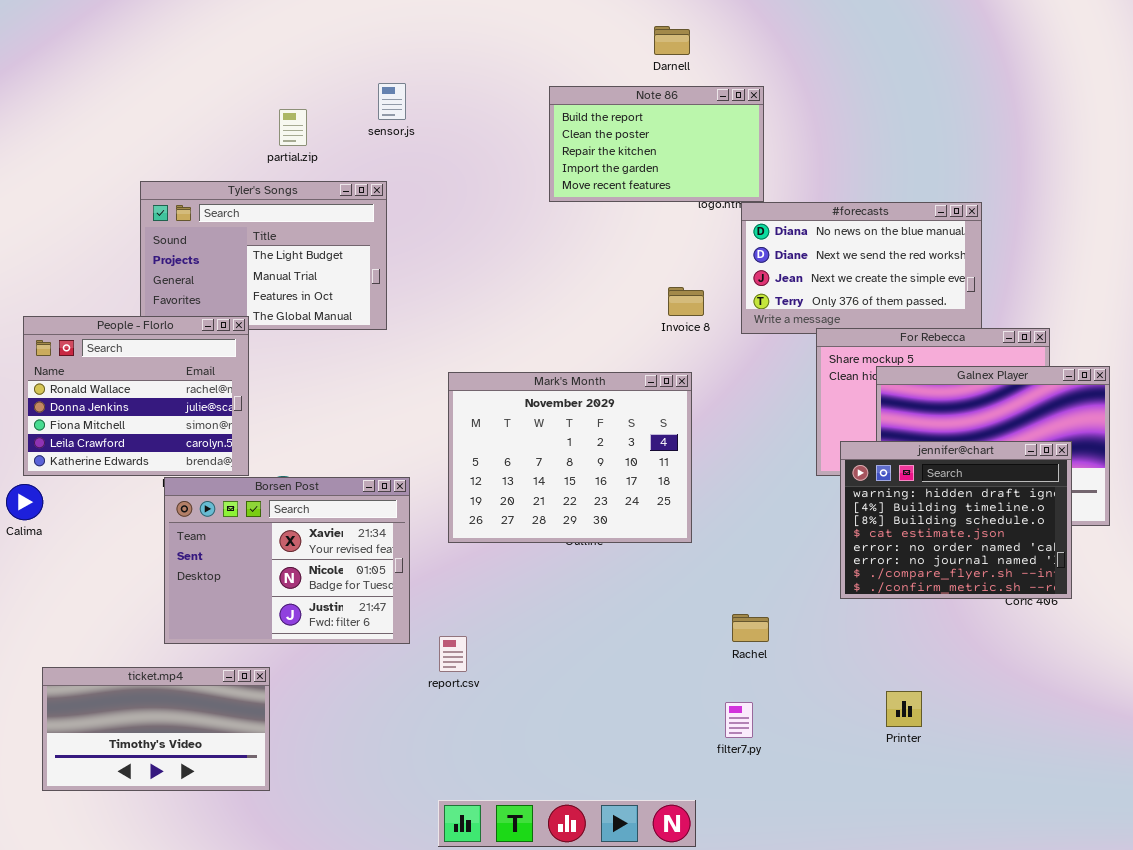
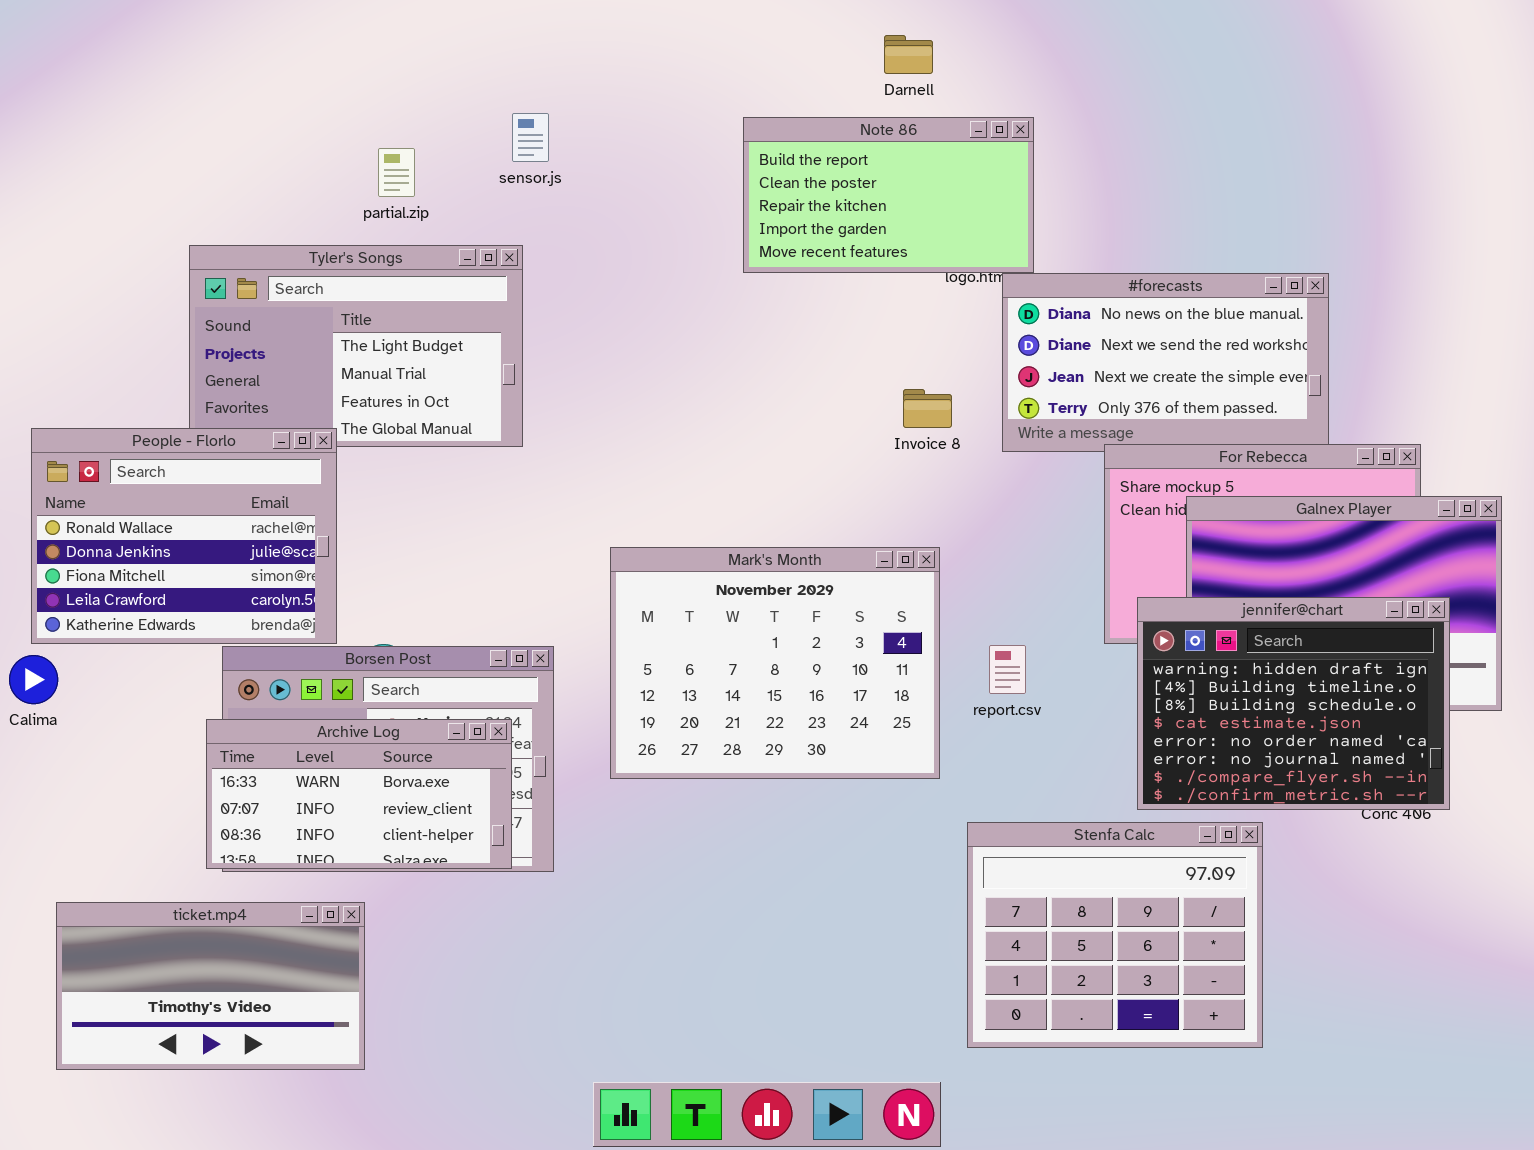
Mark's Month: [448,372,692,543] -> [610,547,940,779], moved
Archive Log: none -> [206,719,512,869], opened
Stenfa Calc: none -> [967,822,1263,1048], opened
report.csv: [439,636,467,672] -> [989,645,1026,694], moved

